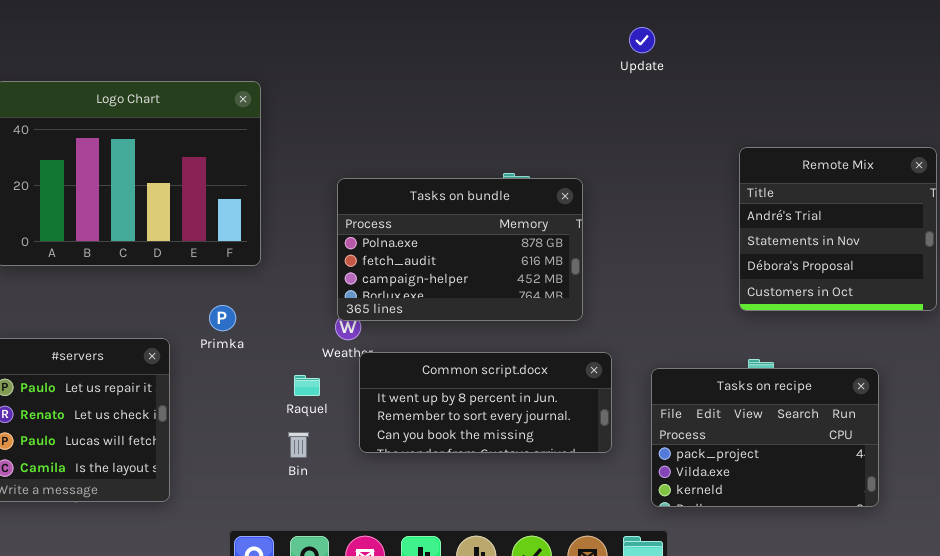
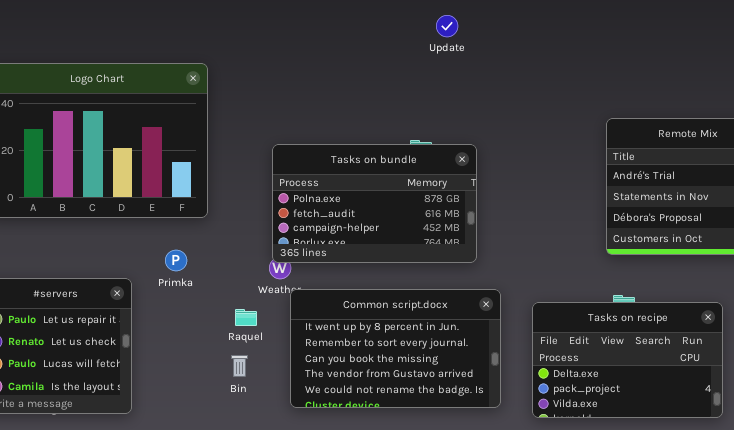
Update: [629,27,655,53] -> [436,15,458,37], moved
Common script.docx: [359,352,612,453] -> [290,289,501,408], resized
Tasks on recipe: [651,368,879,507] -> [532,302,723,418], scrolled up 1 row

